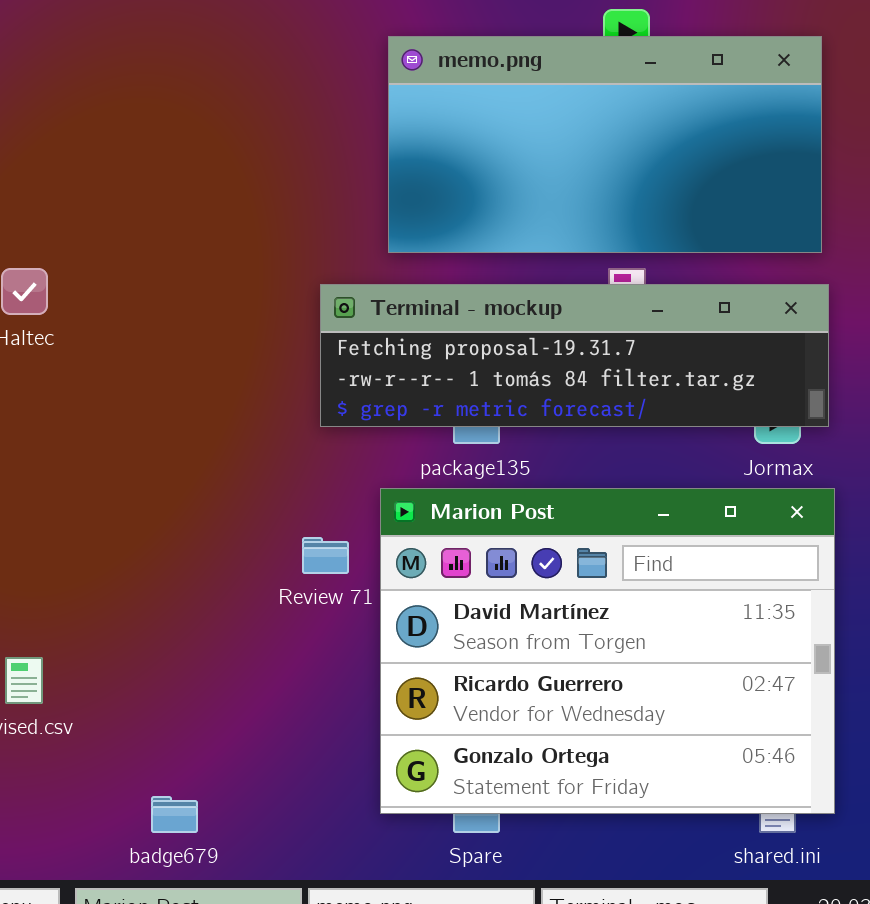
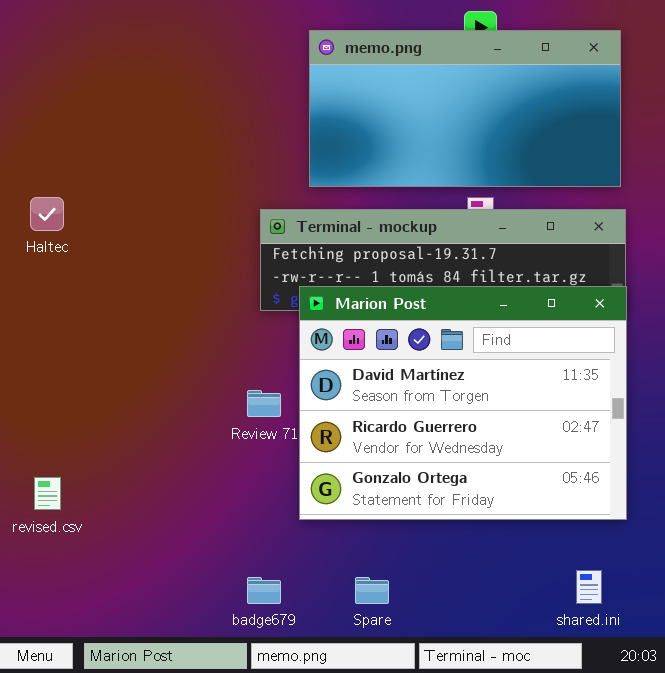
Marion Post: [380,488,835,814] -> [299,286,627,520], moved
badge679: [151,796,198,833] -> [247,577,281,604], moved

